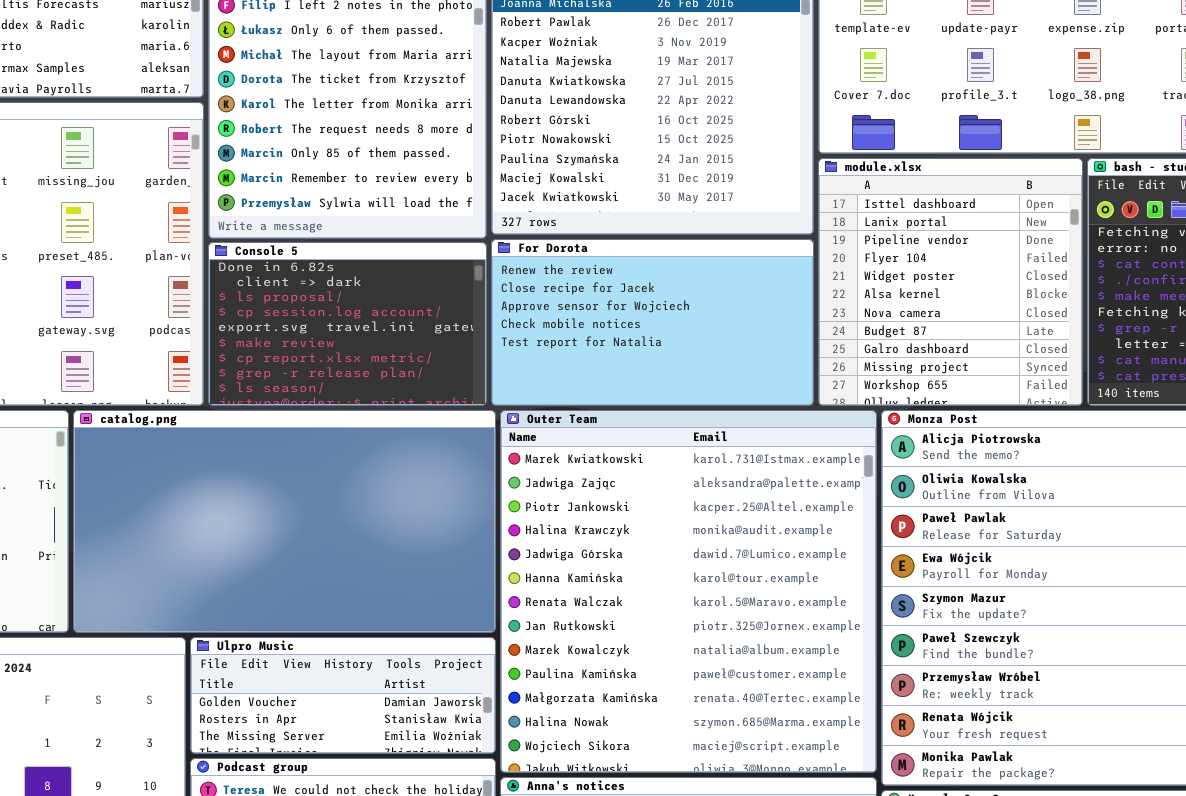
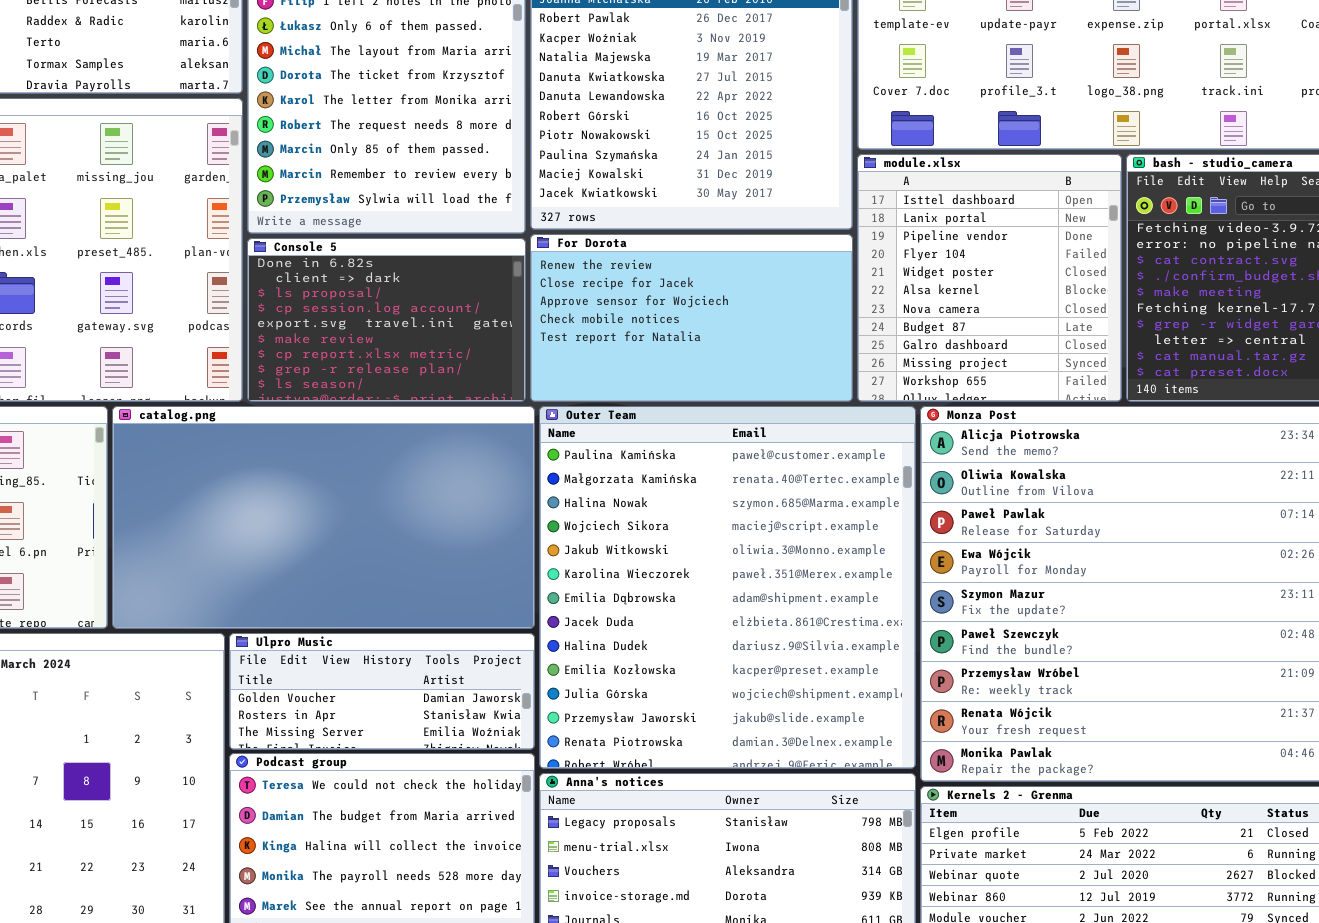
Outer Team: [500,410,877,773] -> [539,406,916,769], scrolled down 9 rows

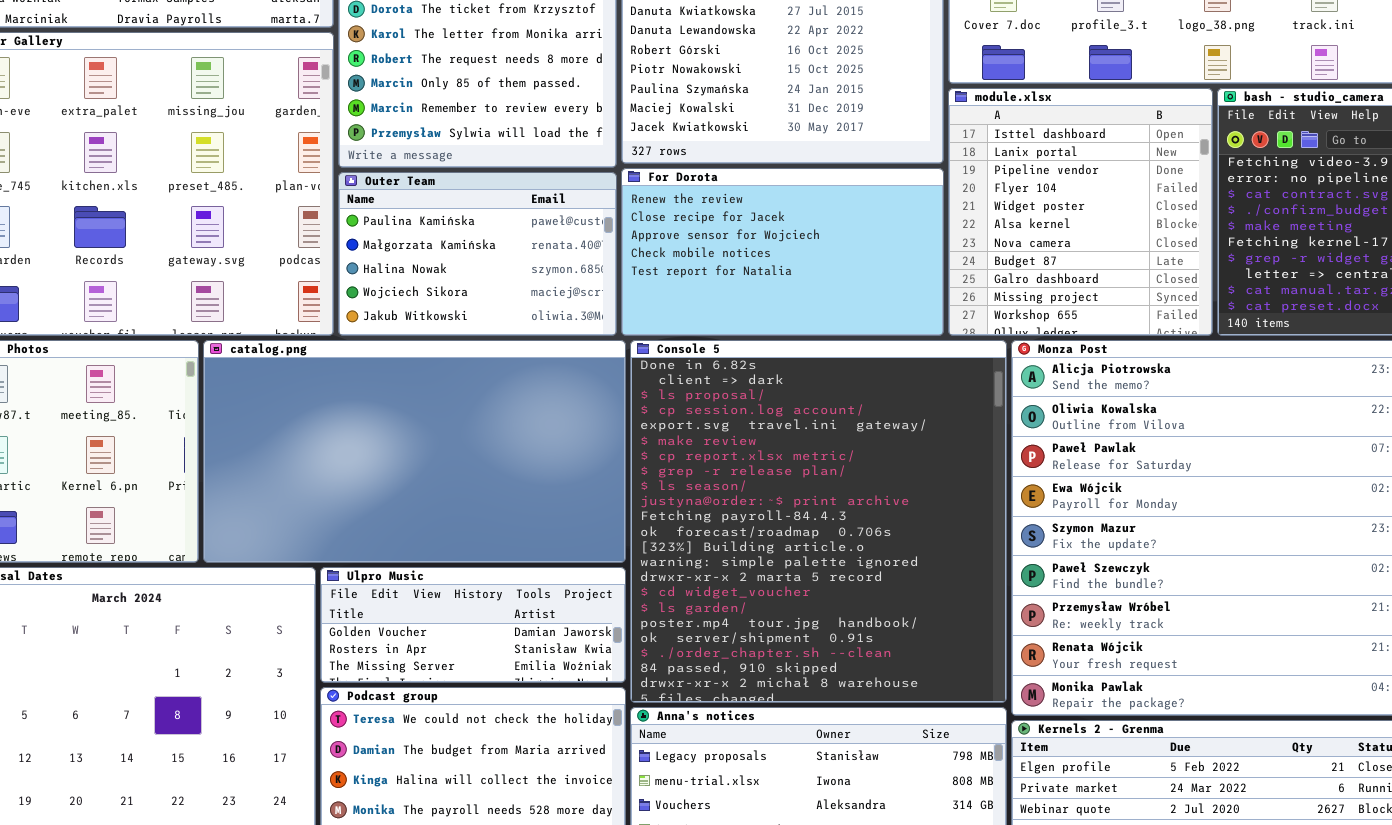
Console 5: [247,238,526,402] -> [630,340,1007,703], moved, resized
Outer Team: [539,406,916,769] -> [338,172,617,336], moved, resized

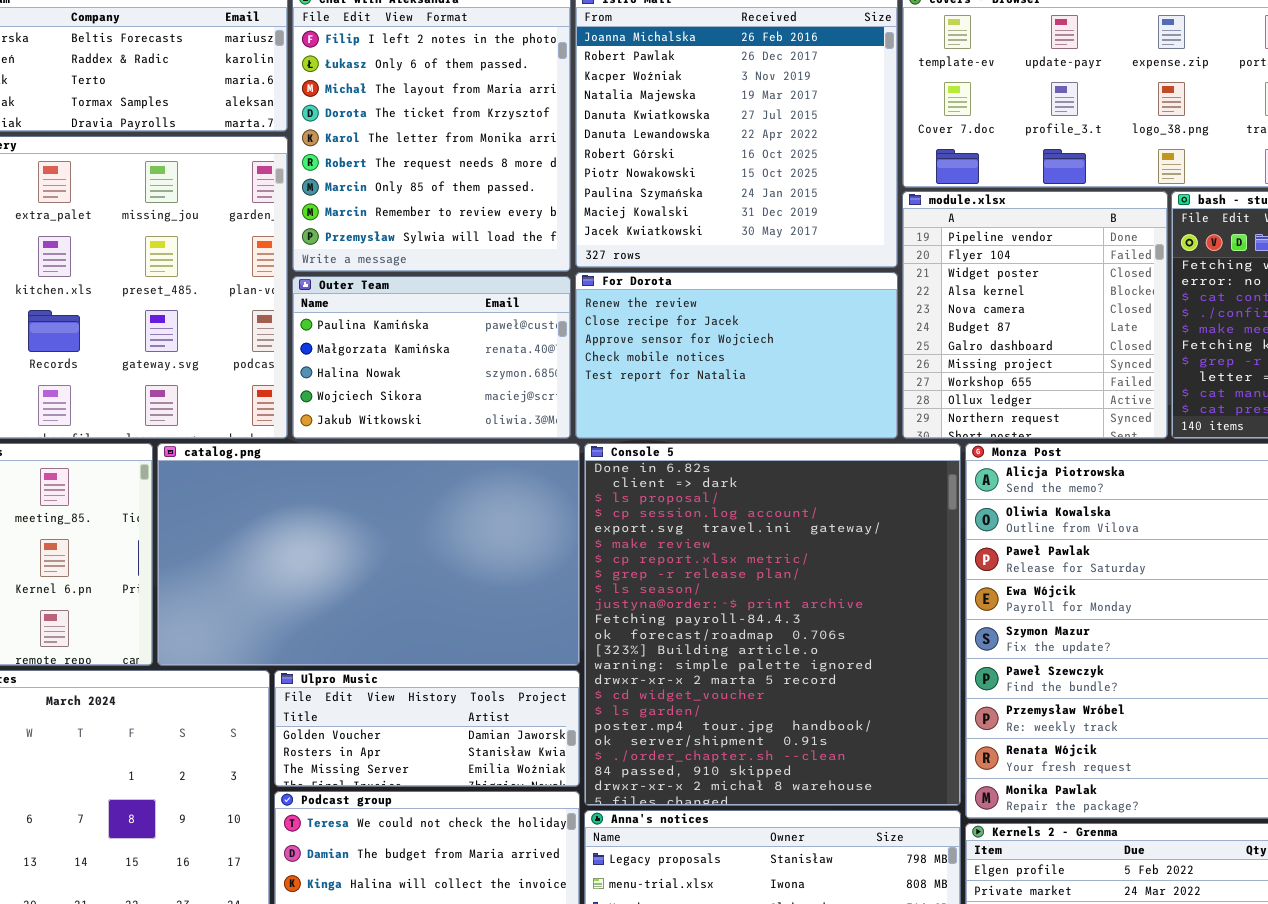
module.xlsx: [948,88,1213,336] -> [902,191,1168,439], scrolled down 2 rows

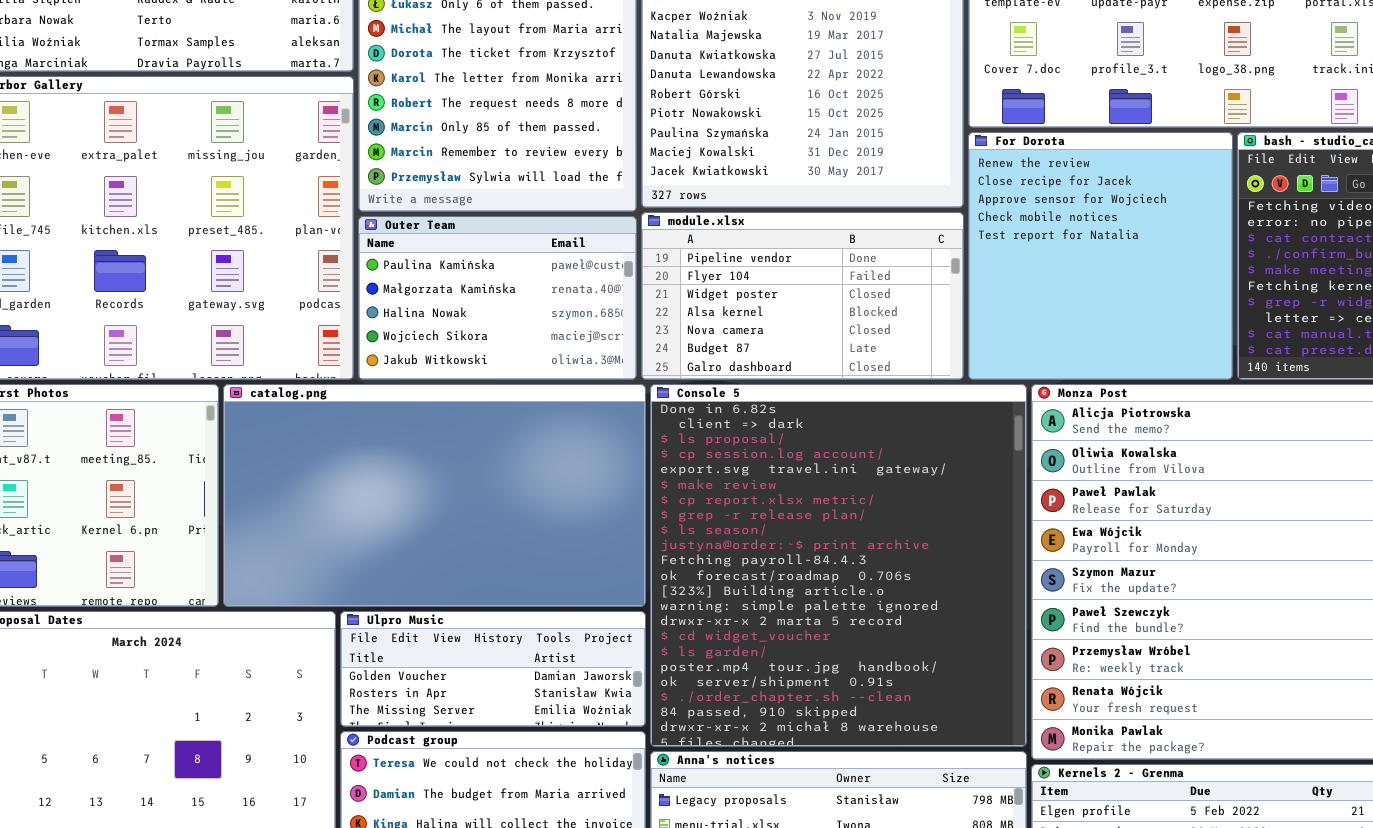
module.xlsx: [902,191,1168,439] -> [641,212,964,380], moved, resized
For Dorota: [575,272,898,439] -> [968,132,1233,380], moved, resized

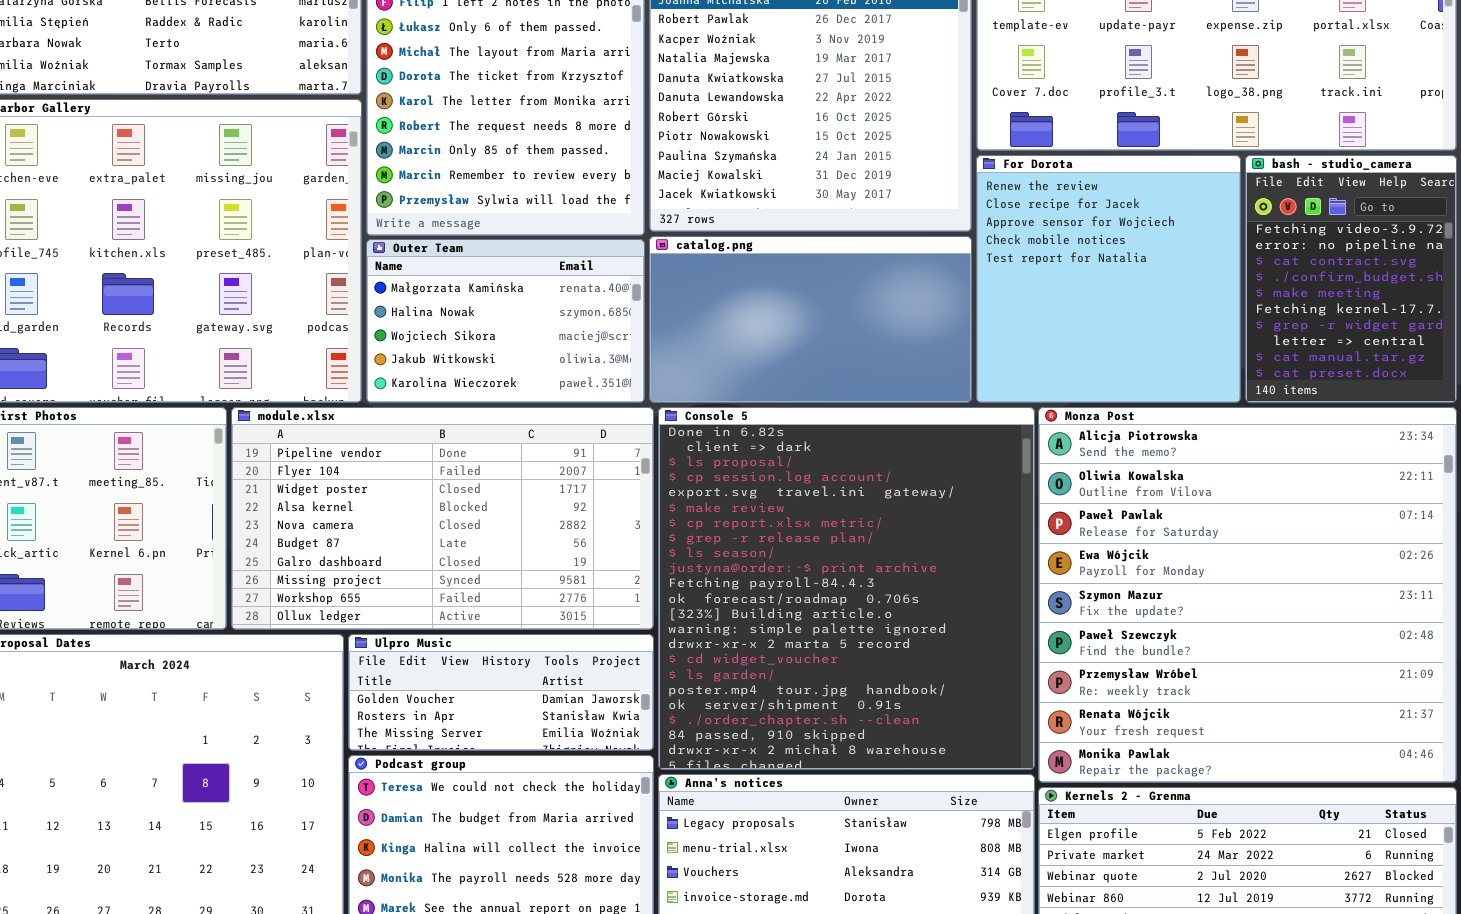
module.xlsx: [641,212,964,380] -> [231,407,654,630], moved, resized
Outer Team: [358,216,637,380] -> [366,239,645,403], scrolled down 1 row
catalog.png: [223,384,646,607] -> [649,236,972,403], moved, resized

